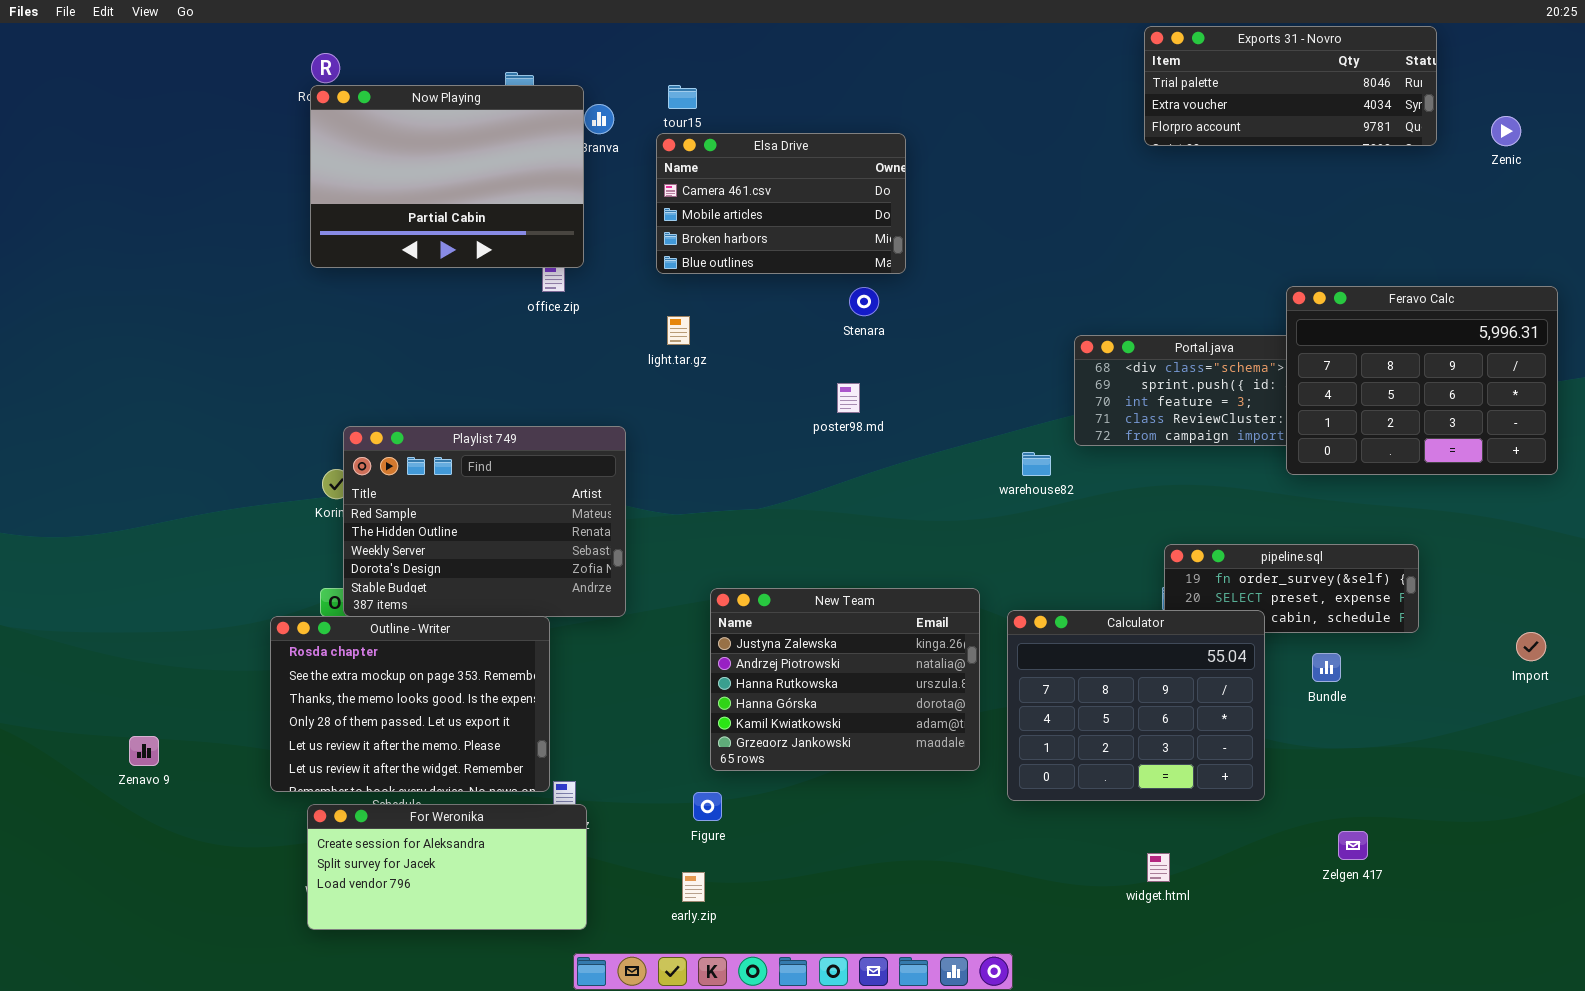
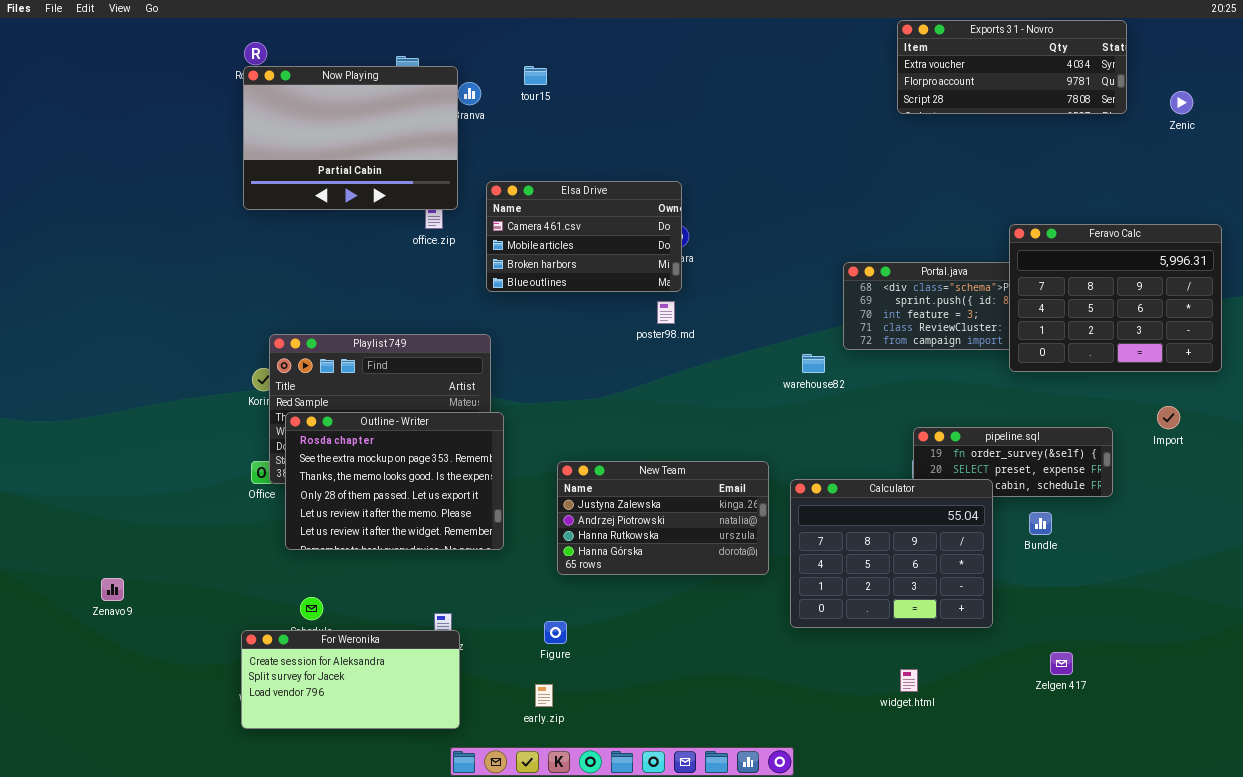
Exports 31 - Novro: [1144,26,1437,146] -> [897,20,1127,114], scrolled down 1 row
Elsa Drive: [656,133,906,274] -> [486,181,682,292], moved
New Team: [710,588,980,771] -> [557,461,769,575], resized
Outline - Writer: [270,616,550,792] -> [285,412,504,550], moved
Import: [1516,632,1546,661] -> [1157,406,1180,429], moved

